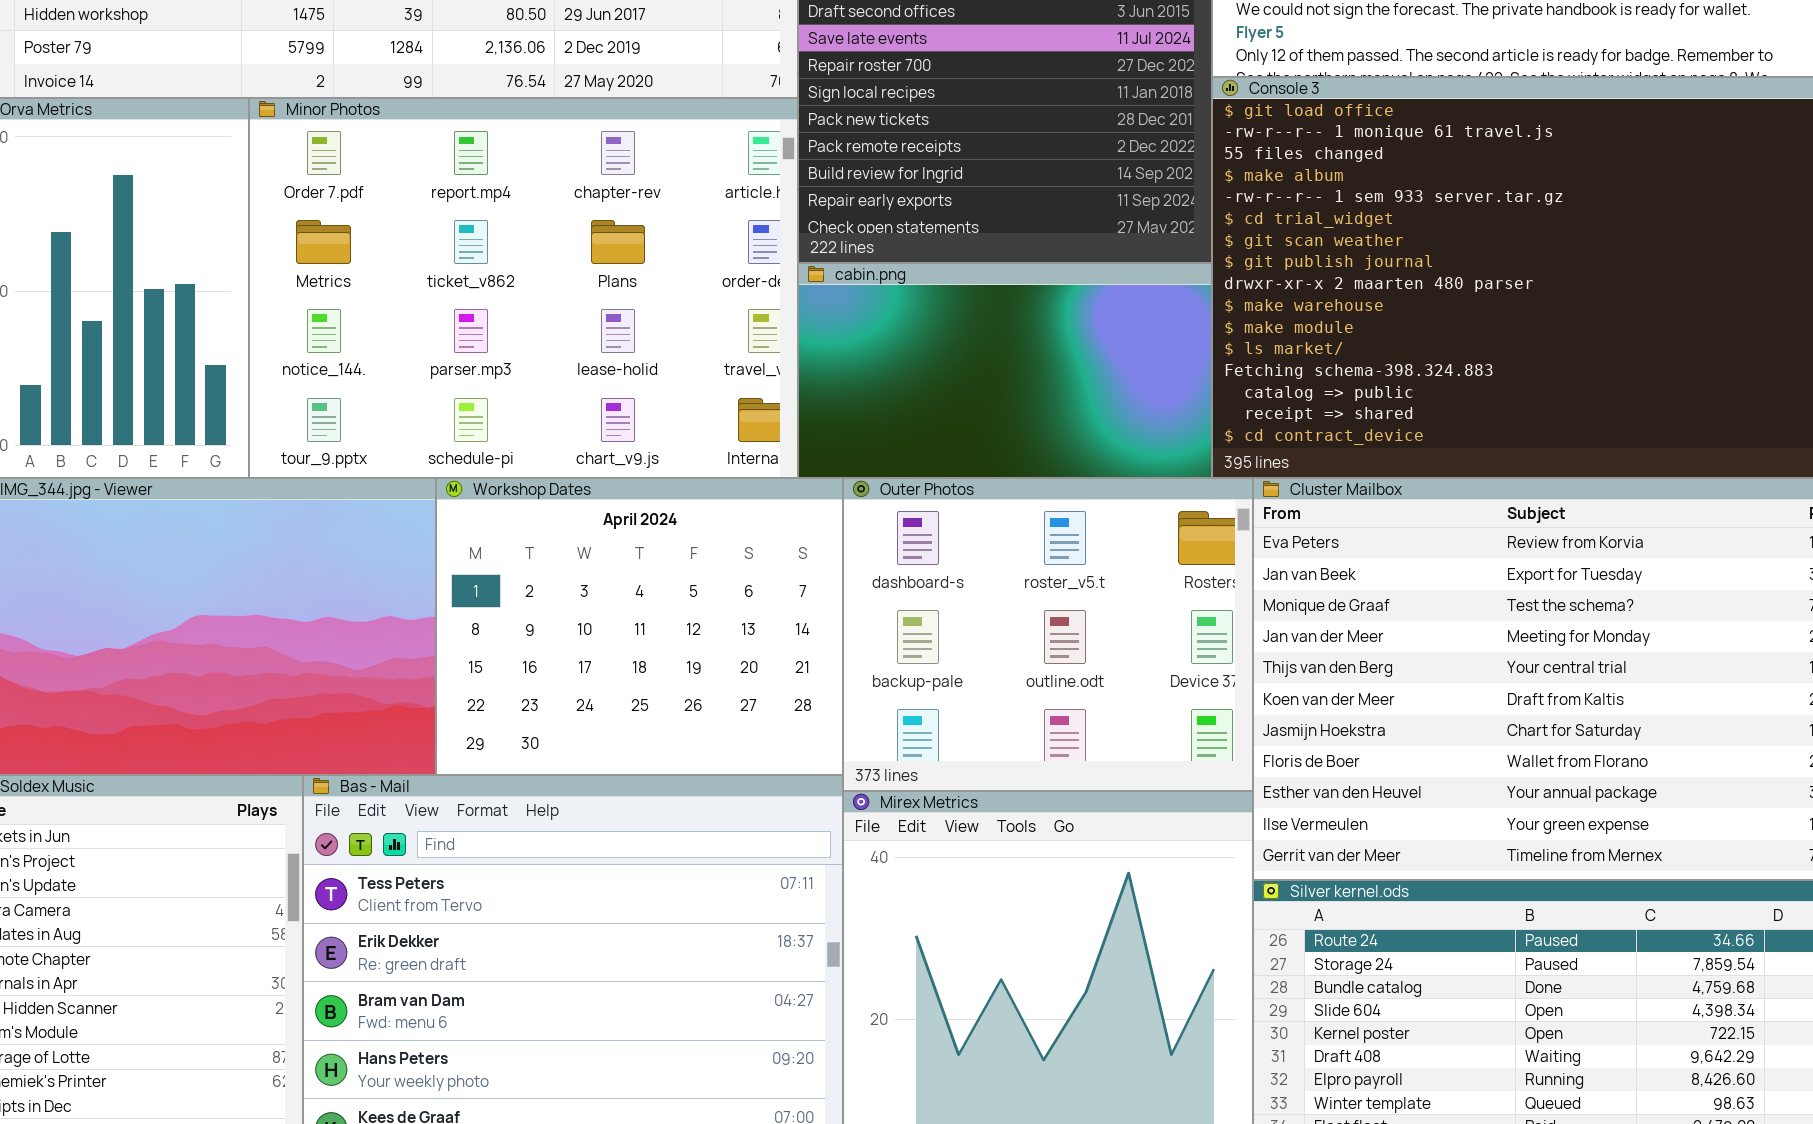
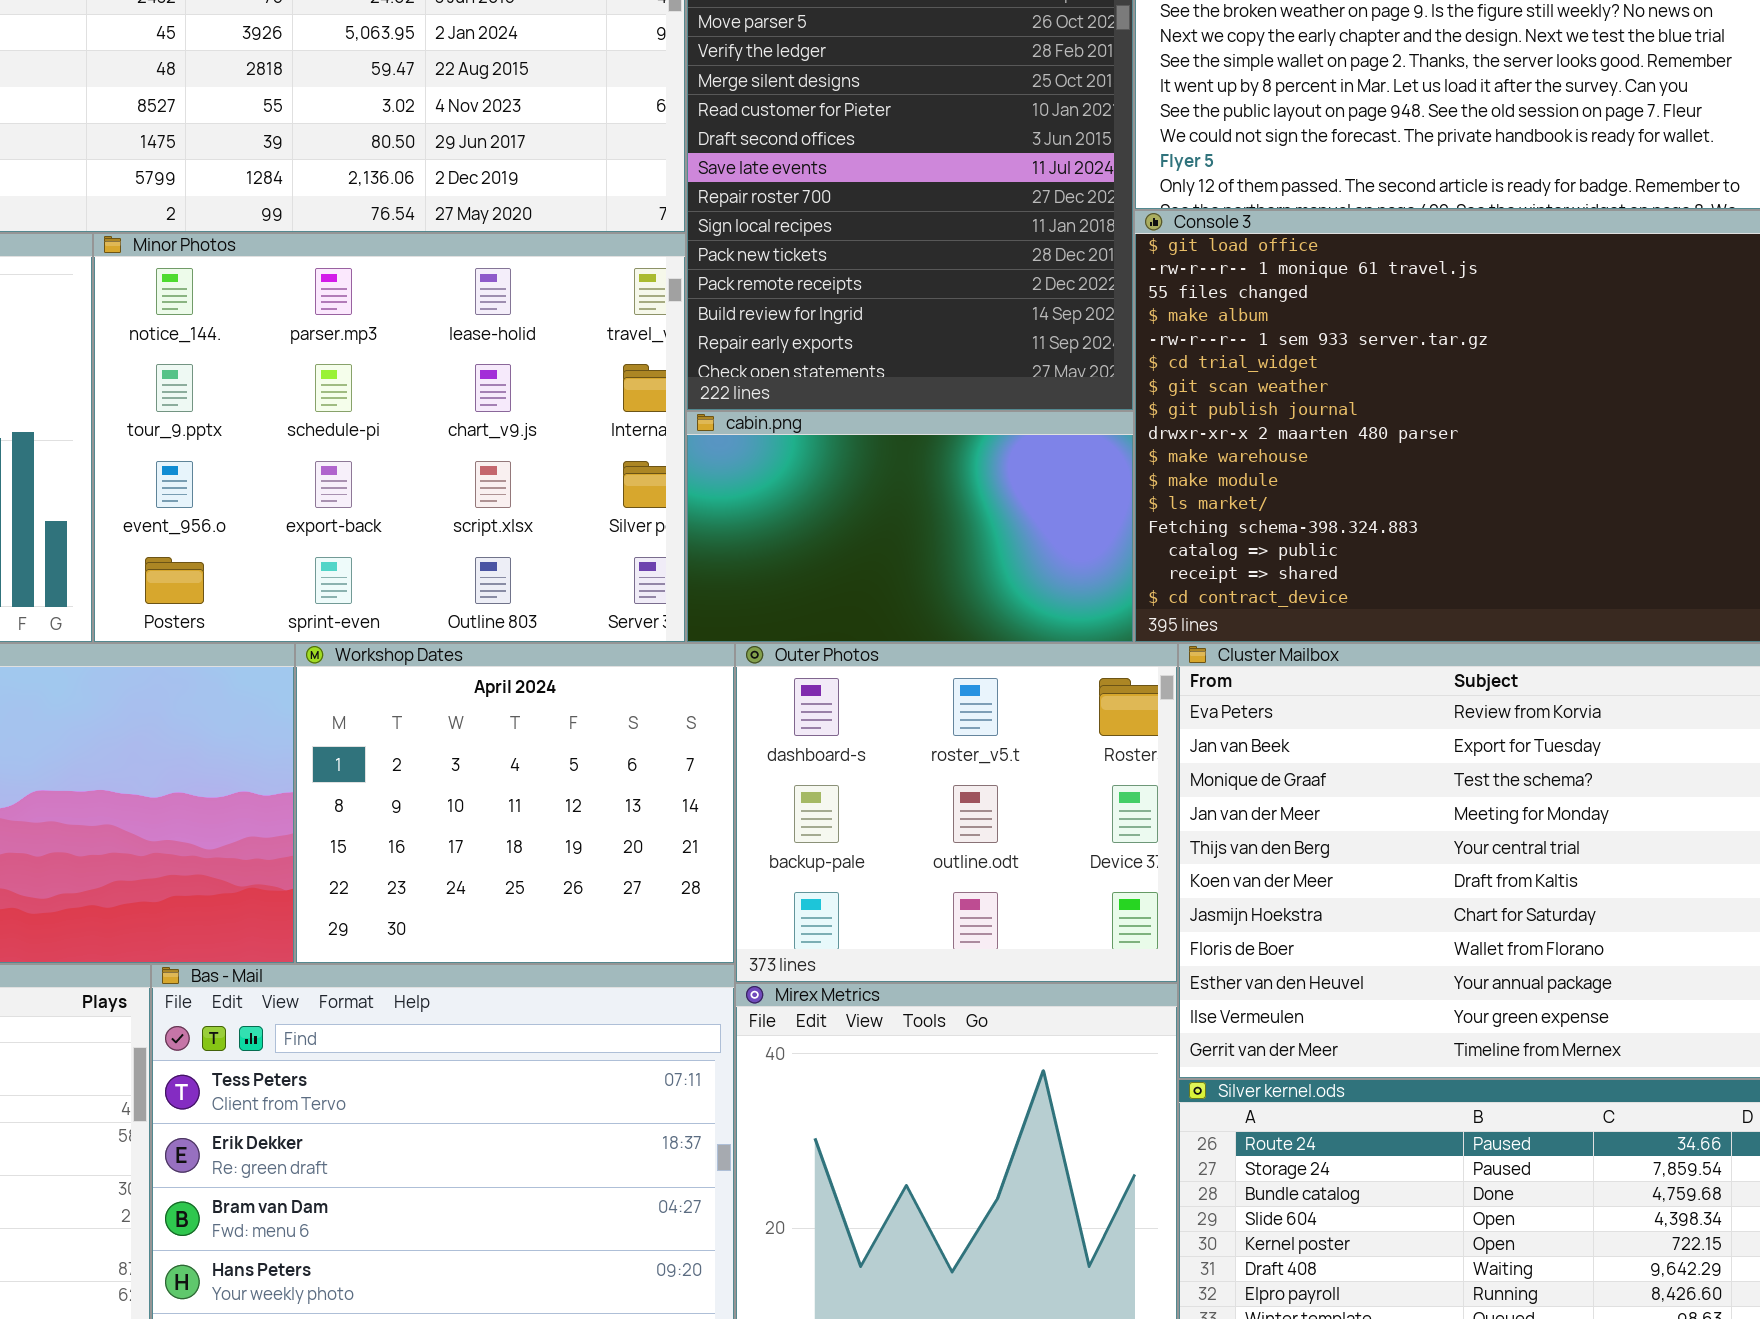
Minor Photos: [249,98,798,478] -> [93,233,686,643], scrolled down 2 rows

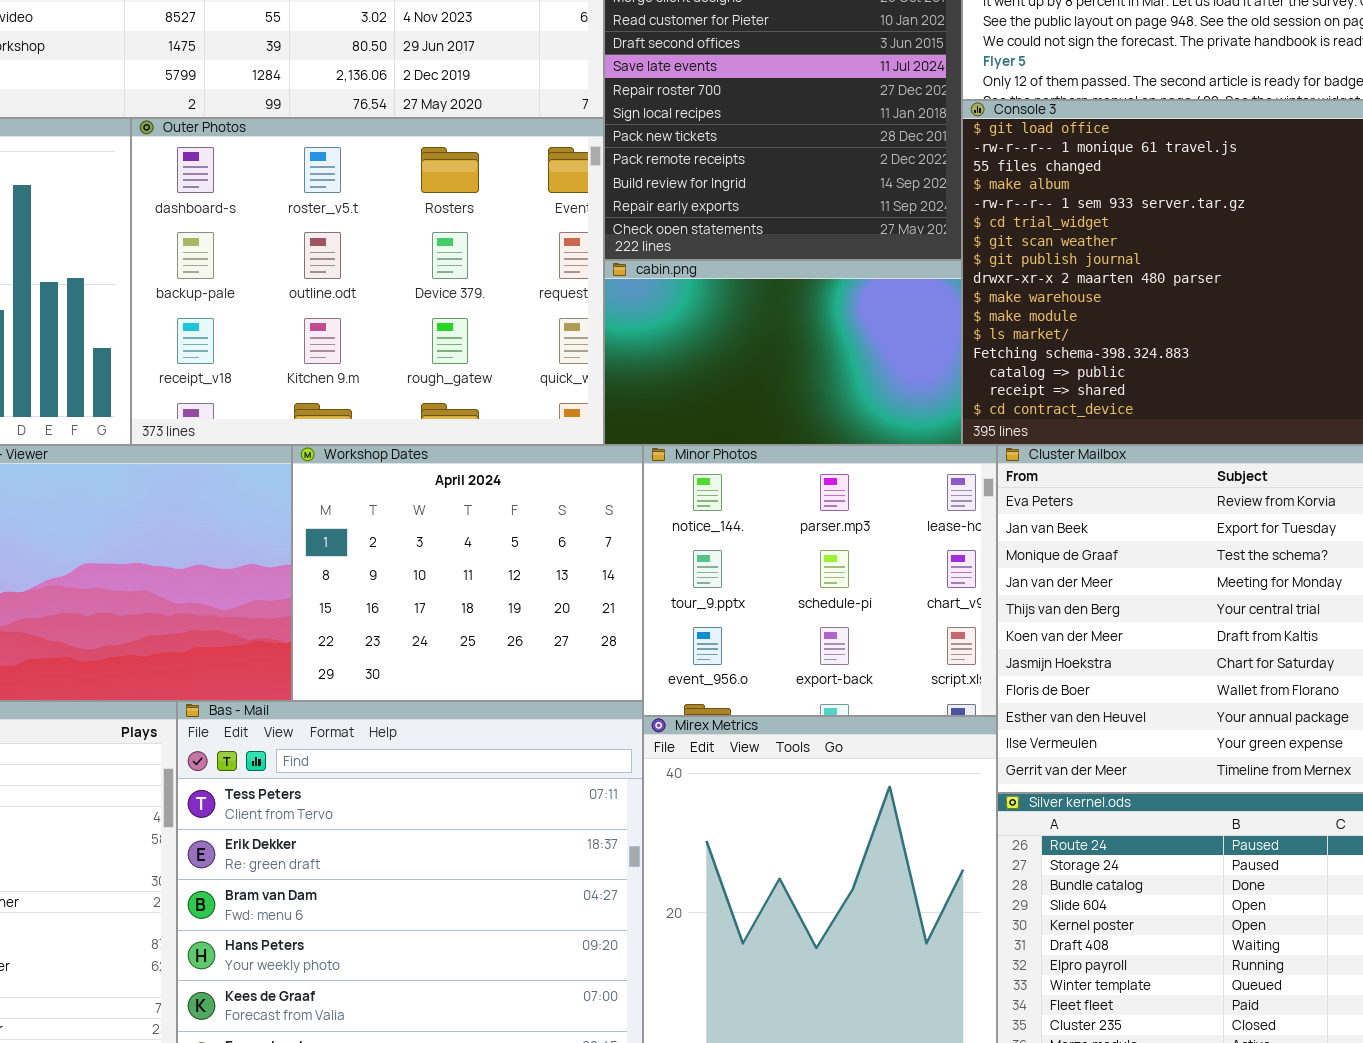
Minor Photos: [93,233,686,643] -> [643,445,997,716], moved, resized
Outer Photos: [735,643,1178,983] -> [131,118,604,445], moved, resized

